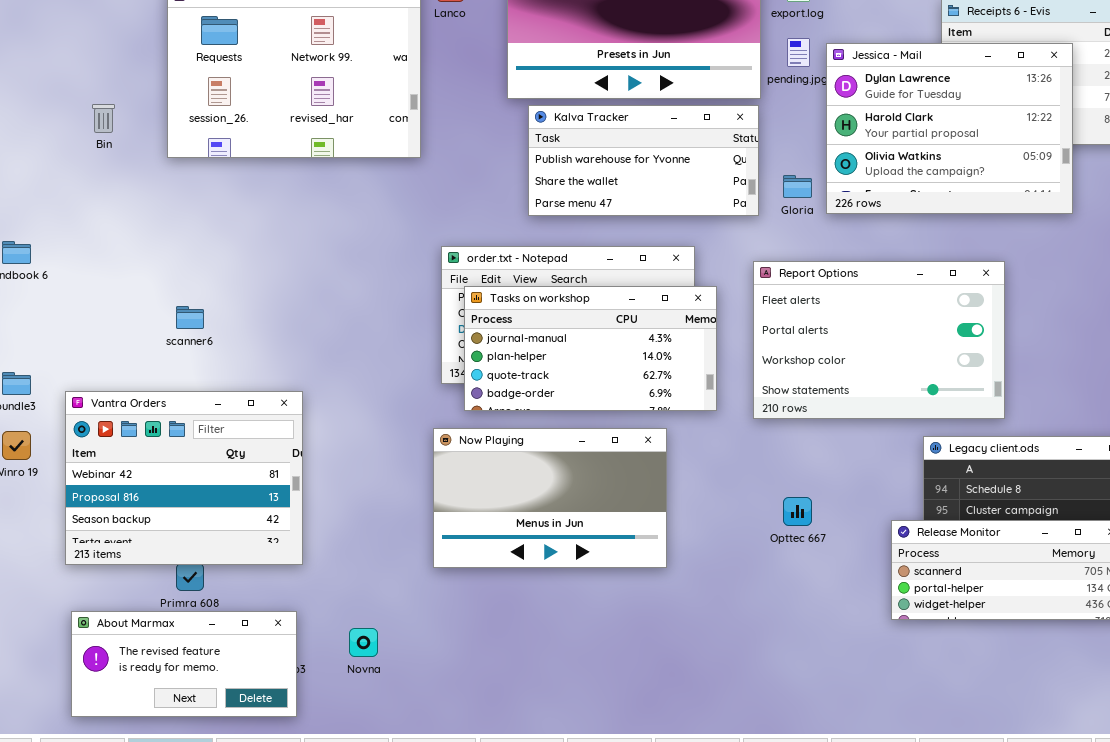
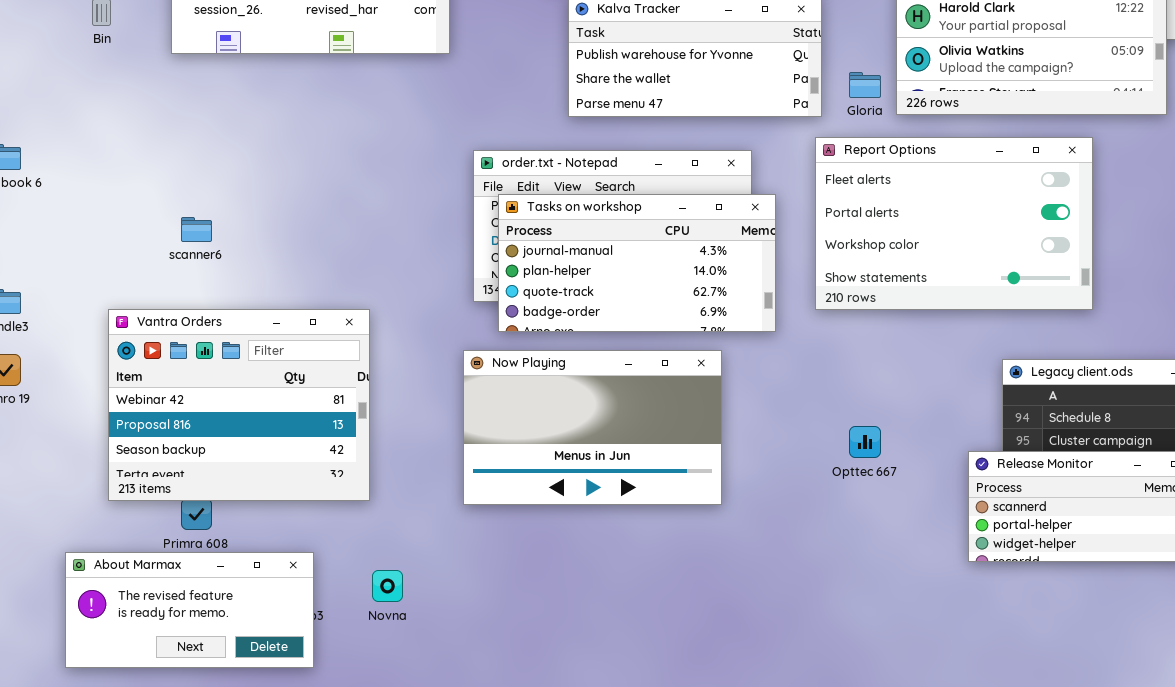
Report Options: [753,261,1005,419] -> [815,137,1093,310], moved
Vantra Orders: [65,391,303,565] -> [108,309,370,501], moved

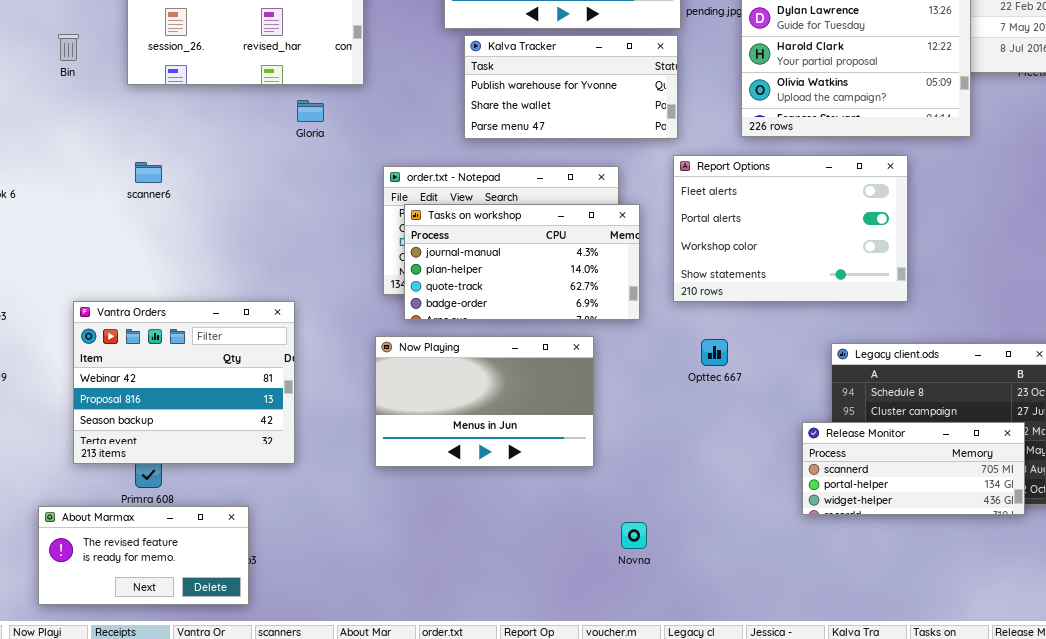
Gloria: [849,72,881,98] -> [297,100,324,122], moved
scanner6: [181,217,212,242] -> [135,162,162,183], moved
Opttec 667: [849,426,881,458] -> [701,339,728,366], moved
Novna: [372,570,403,602] -> [621,522,647,549], moved

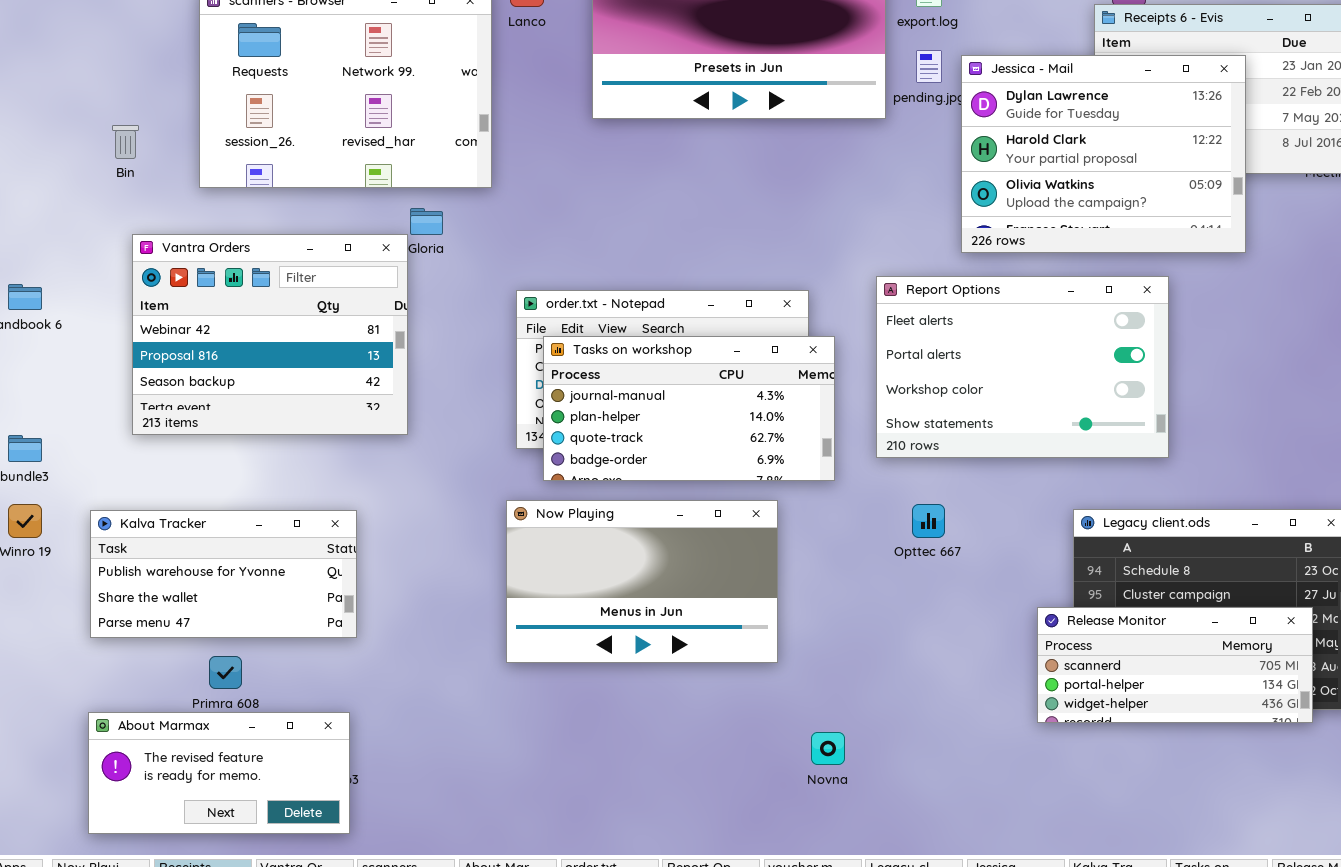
Kalva Tracker: [464,35,678,139] -> [90,510,357,638], moved
Vantra Orders: [73,301,295,464] -> [132,234,408,435], moved

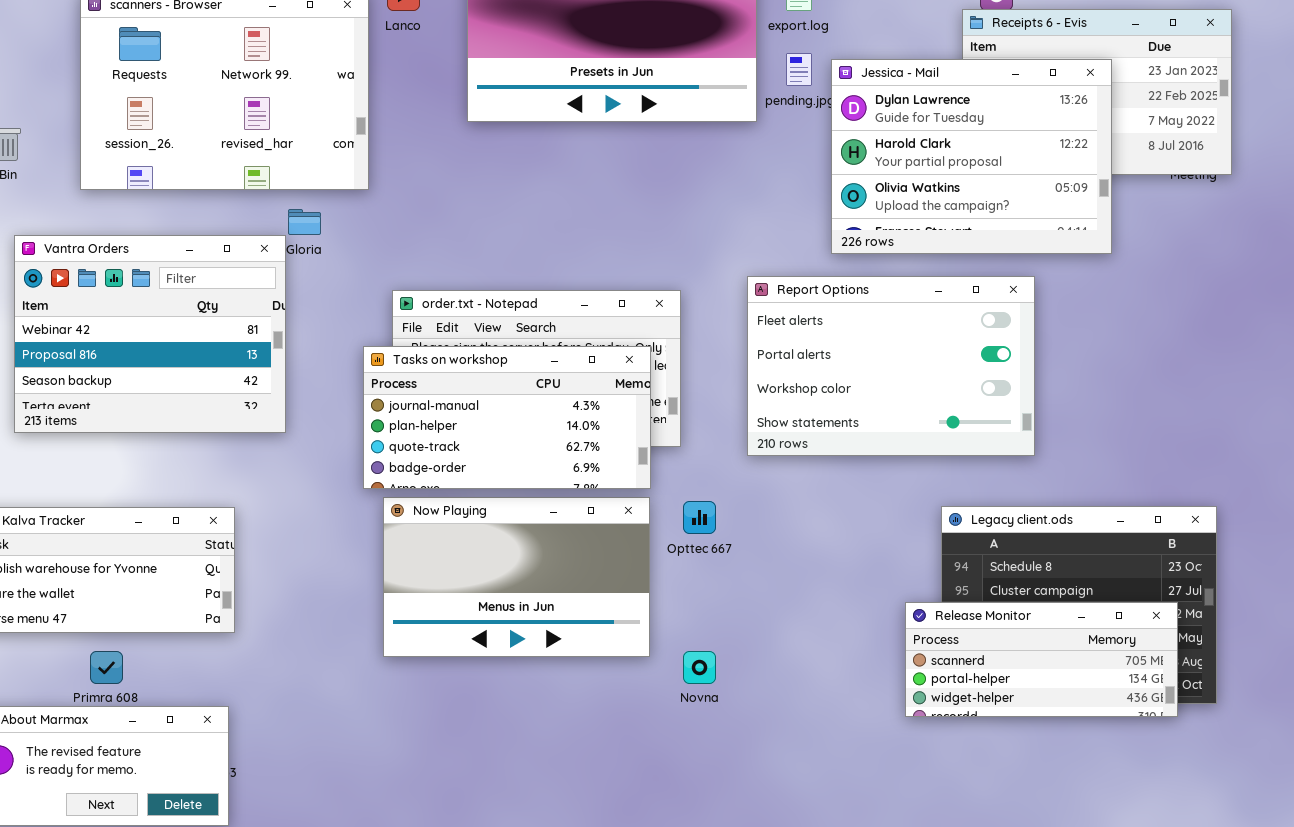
Tasks on workshop: [543,336,835,481] -> [363,346,651,489], moved
Opttec 667: [912,504,945,538] -> [683,501,716,534], moved
Novna: [811,732,845,765] -> [683,651,716,684], moved

